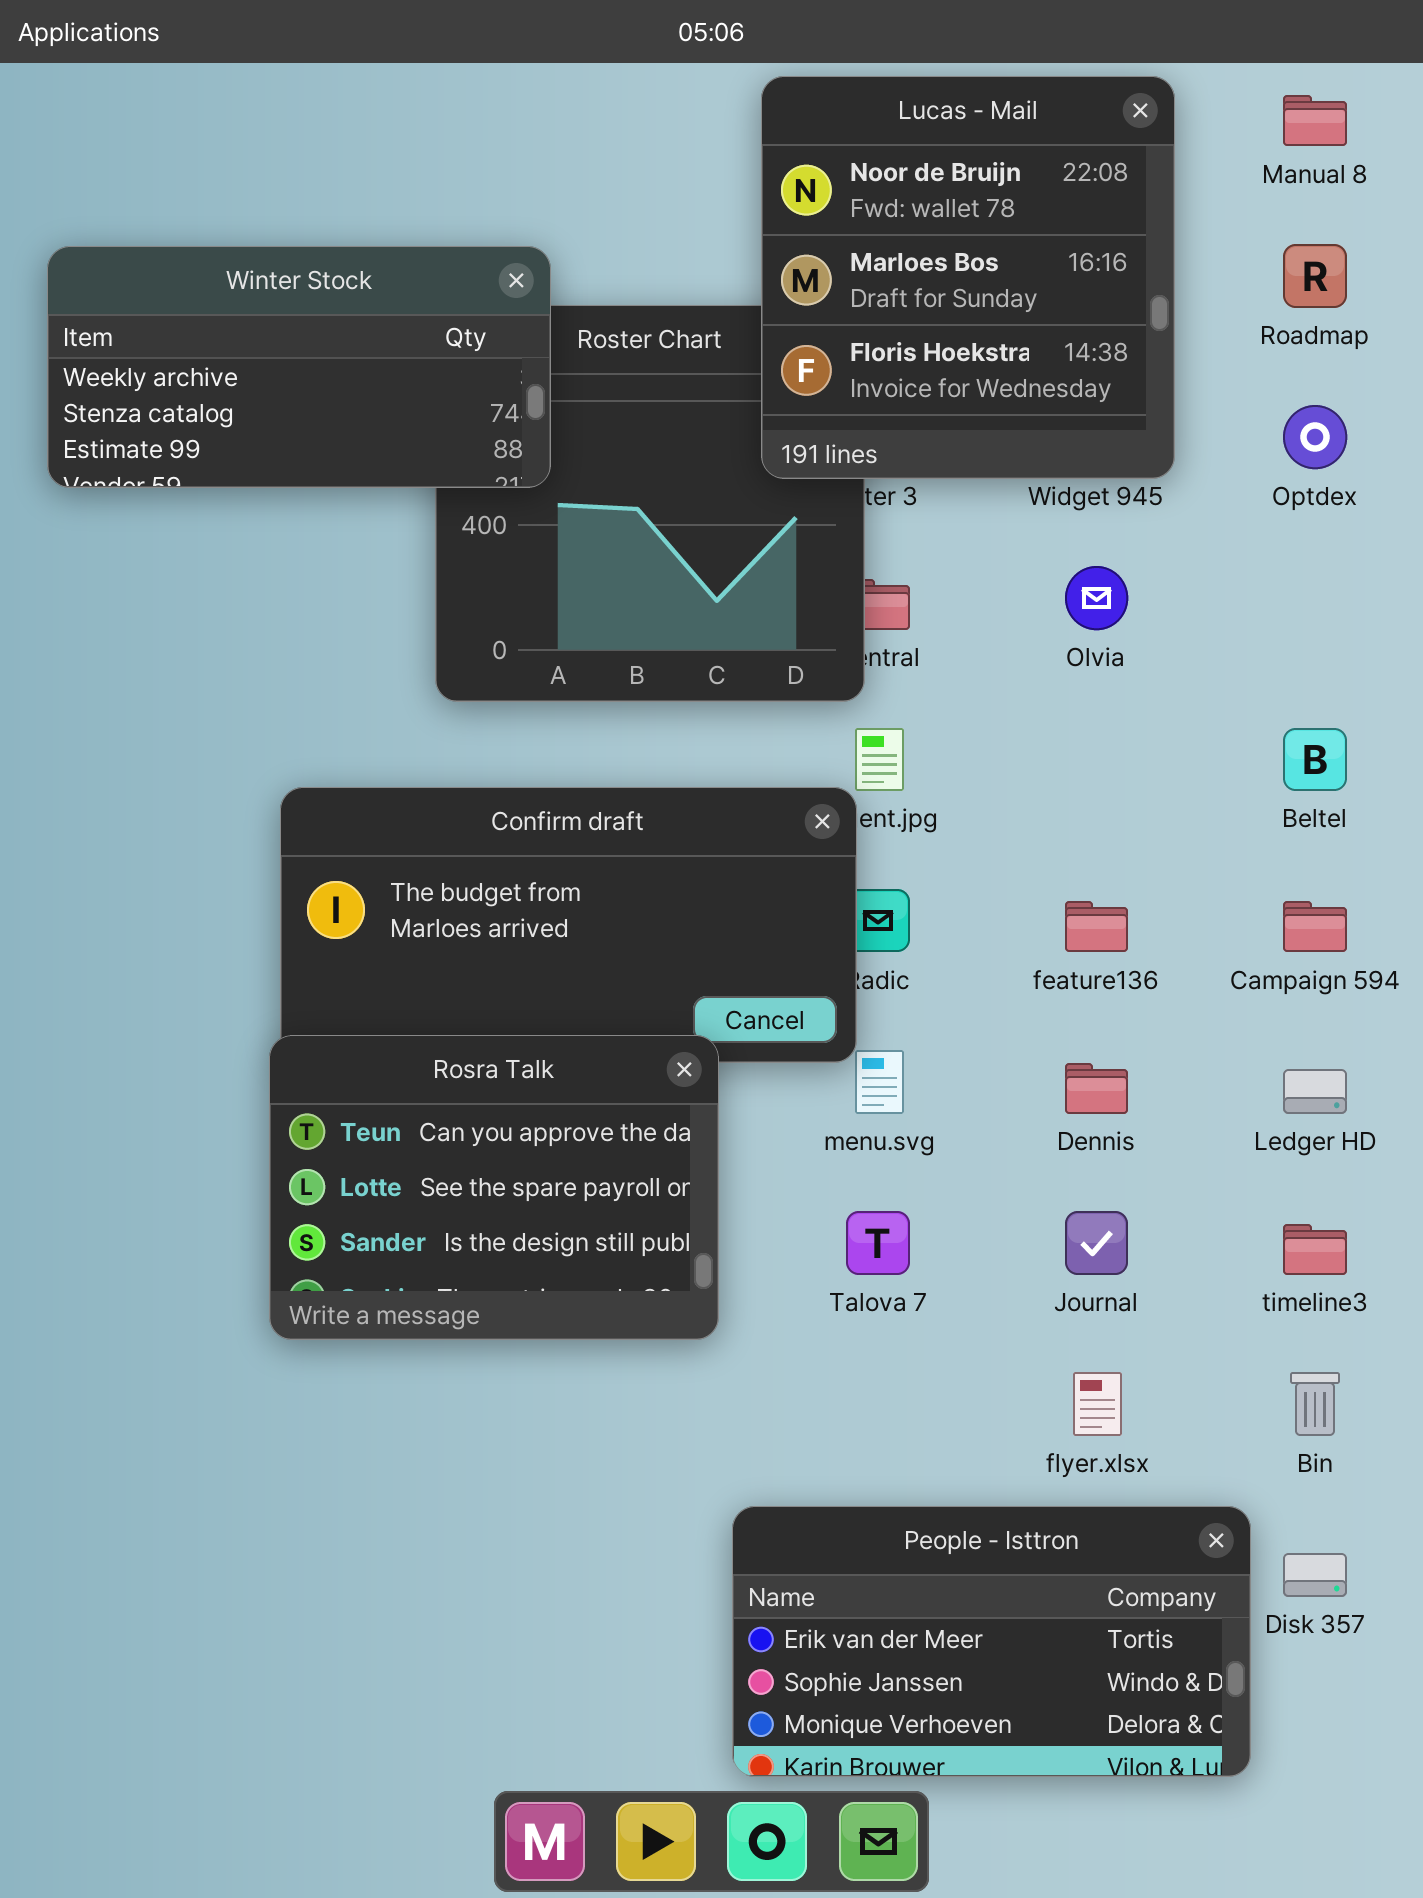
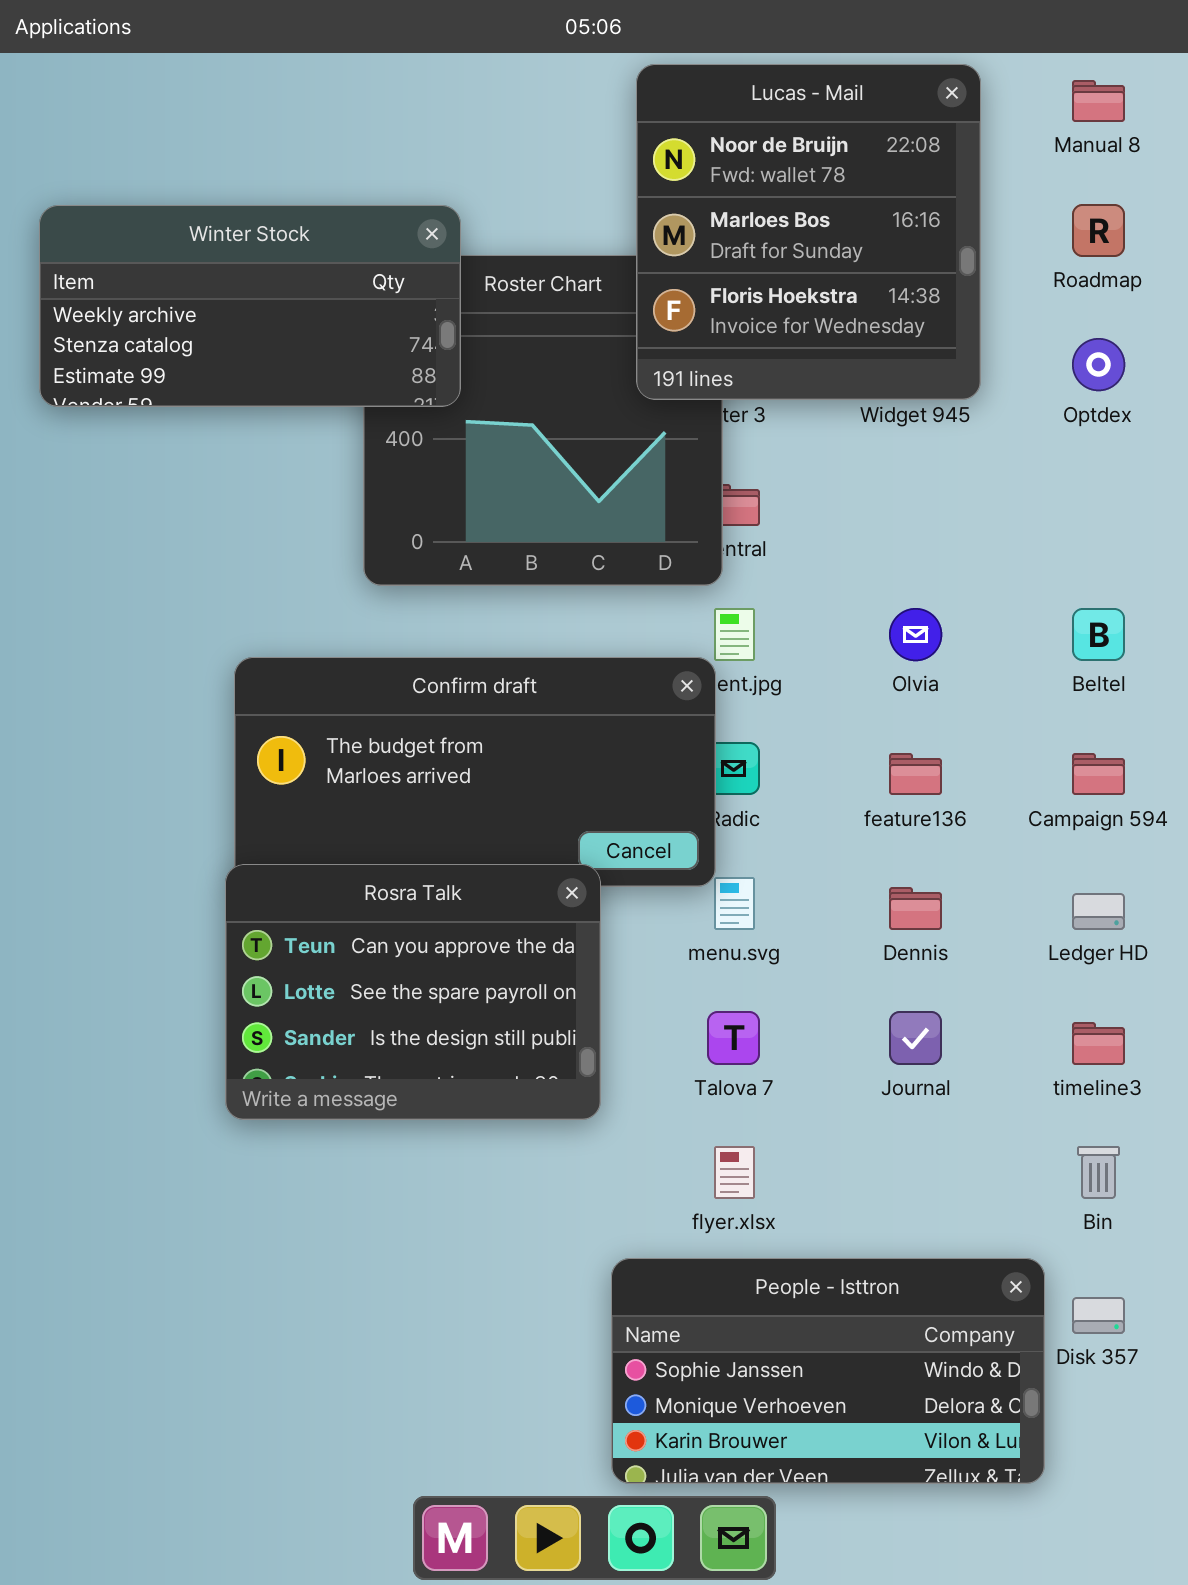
Olvia: [1065,566,1128,630] -> [889,608,942,661], moved
flyer.xlsx: [1073,1372,1122,1436] -> [714,1146,755,1199], moved
People - Isttron: [732,1506,1251,1777] -> [611,1258,1045,1484], scrolled down 1 row

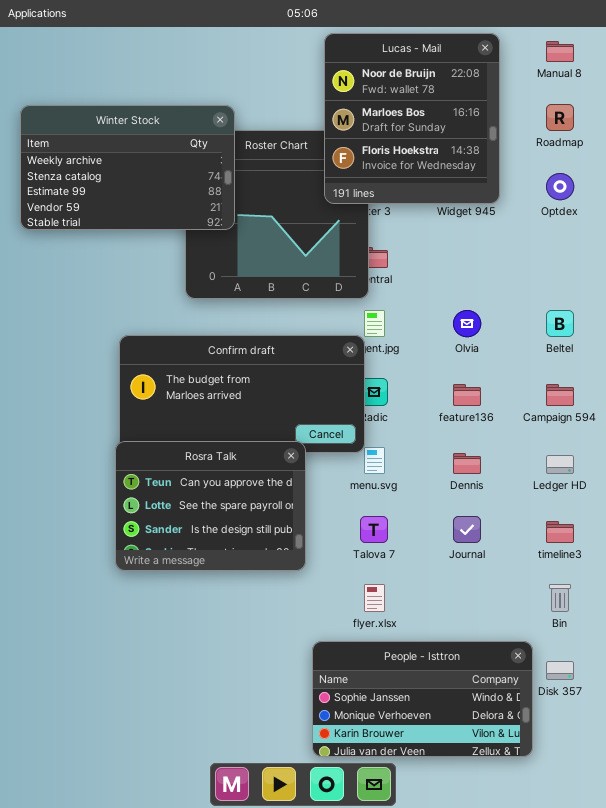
Winter Stock: [39,205,461,407] -> [20,105,235,230], resized

